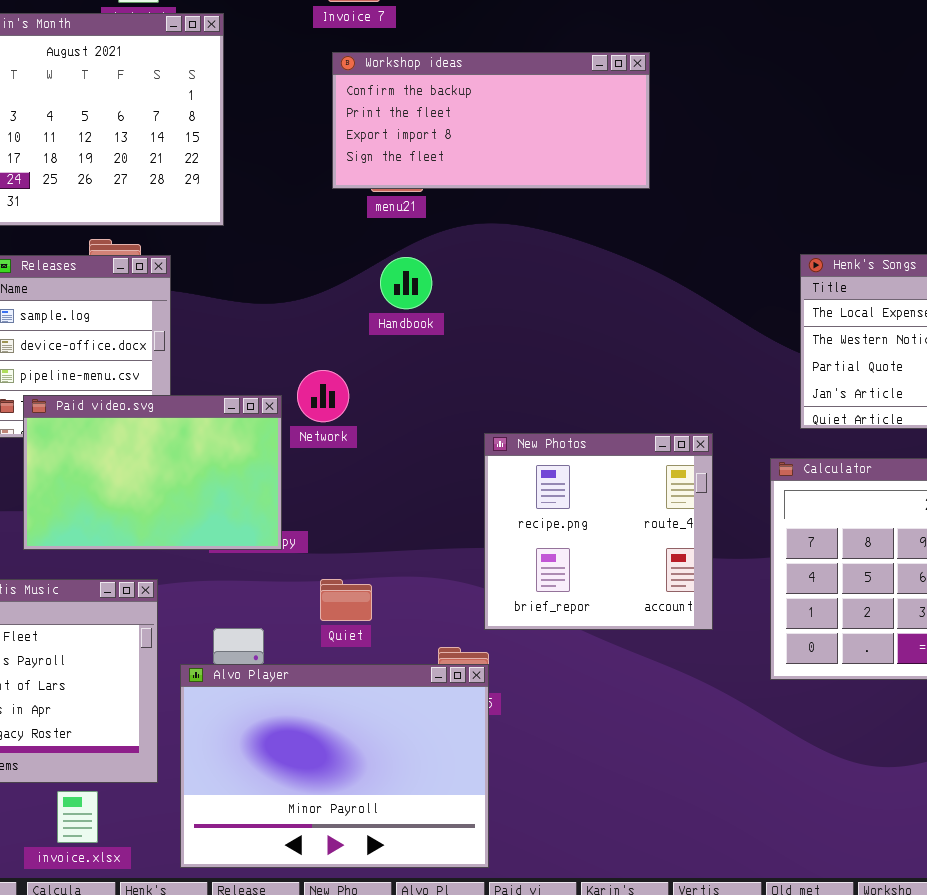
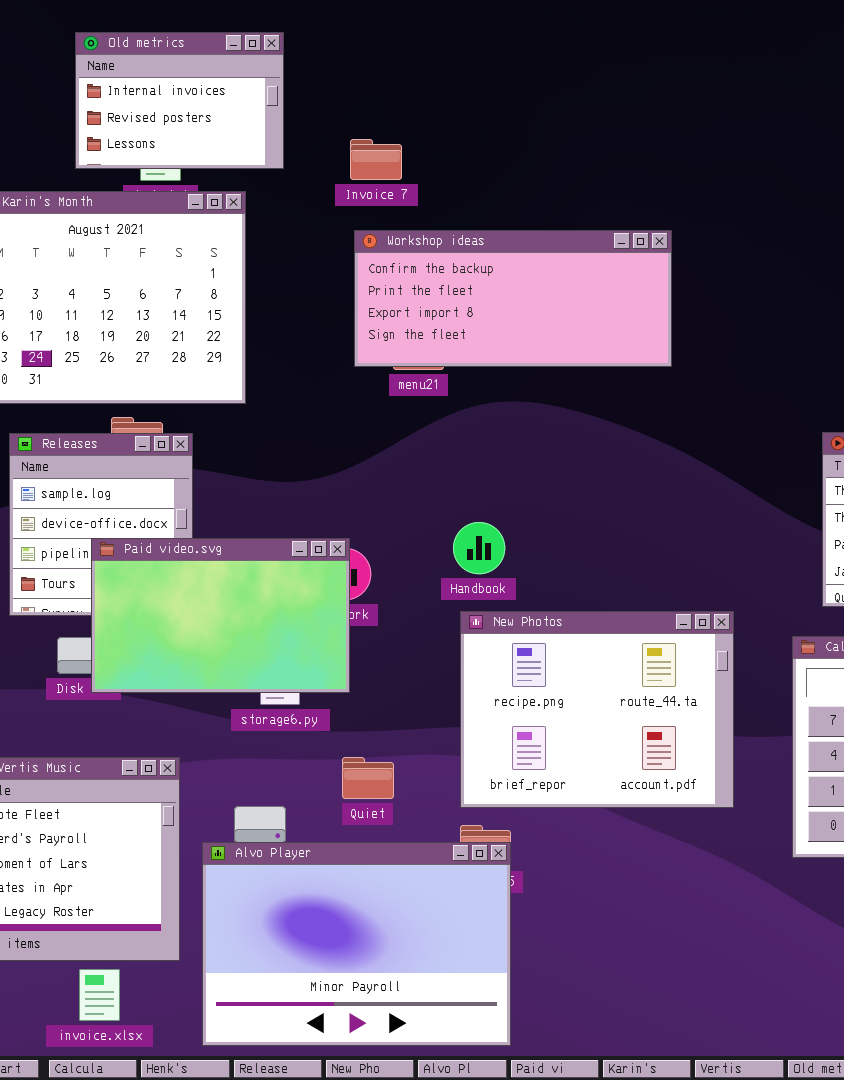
Handbook: [380,257,432,309] -> [453,522,505,574], moved
Paid video.svg: [23,395,282,550] -> [91,538,350,693], moved
New Photos: [484,433,713,630] -> [460,611,734,808], resized

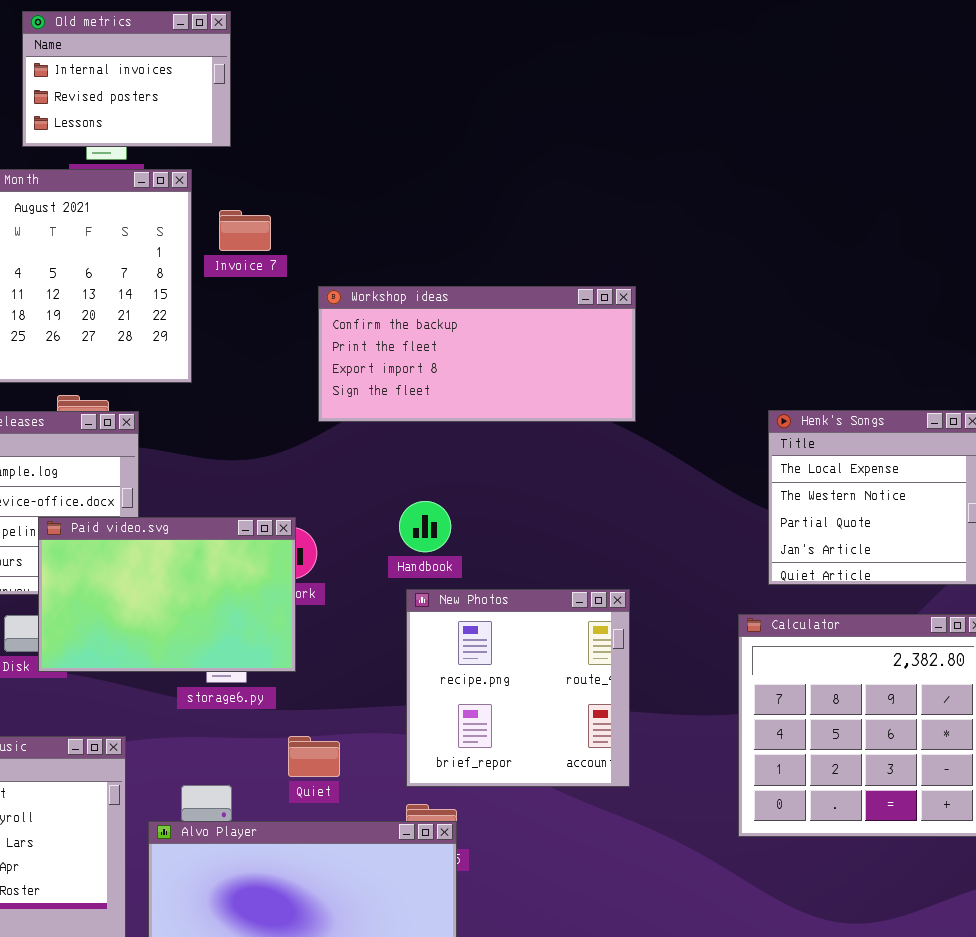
Invoice 7: [350,139,402,180] -> [219,210,271,251], moved
Workshop ideas: [354,230,672,367] -> [318,286,636,422], moved
New Photos: [460,611,734,808] -> [406,589,630,787], resized

